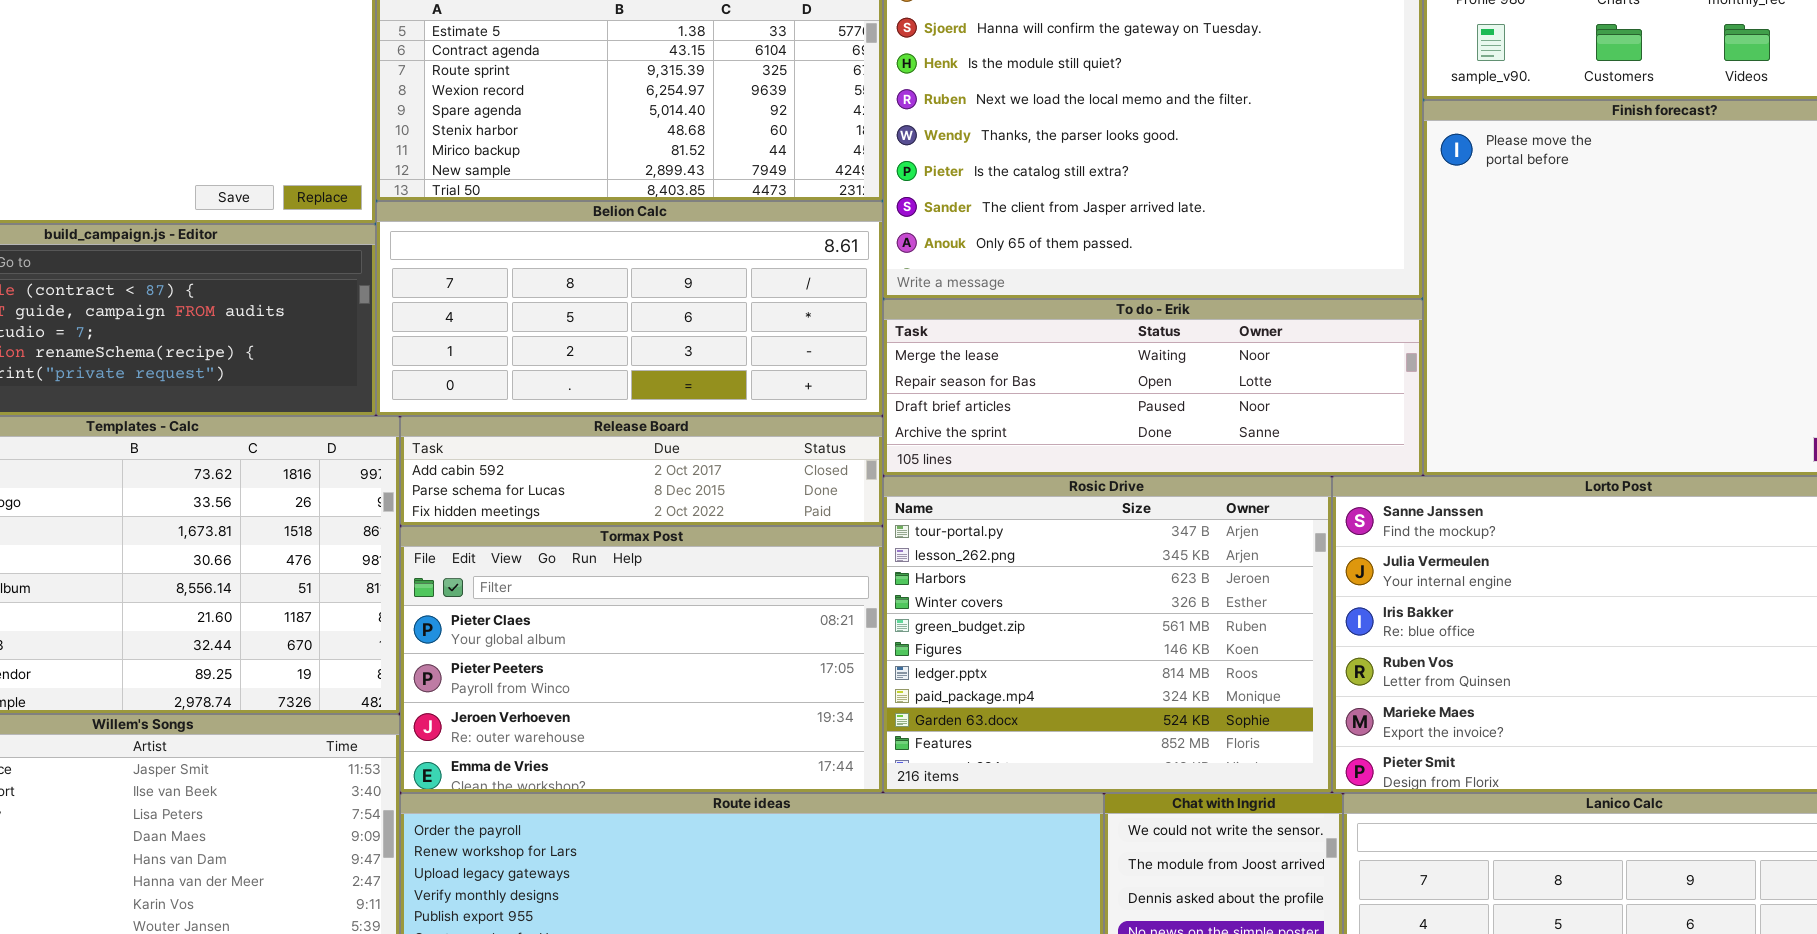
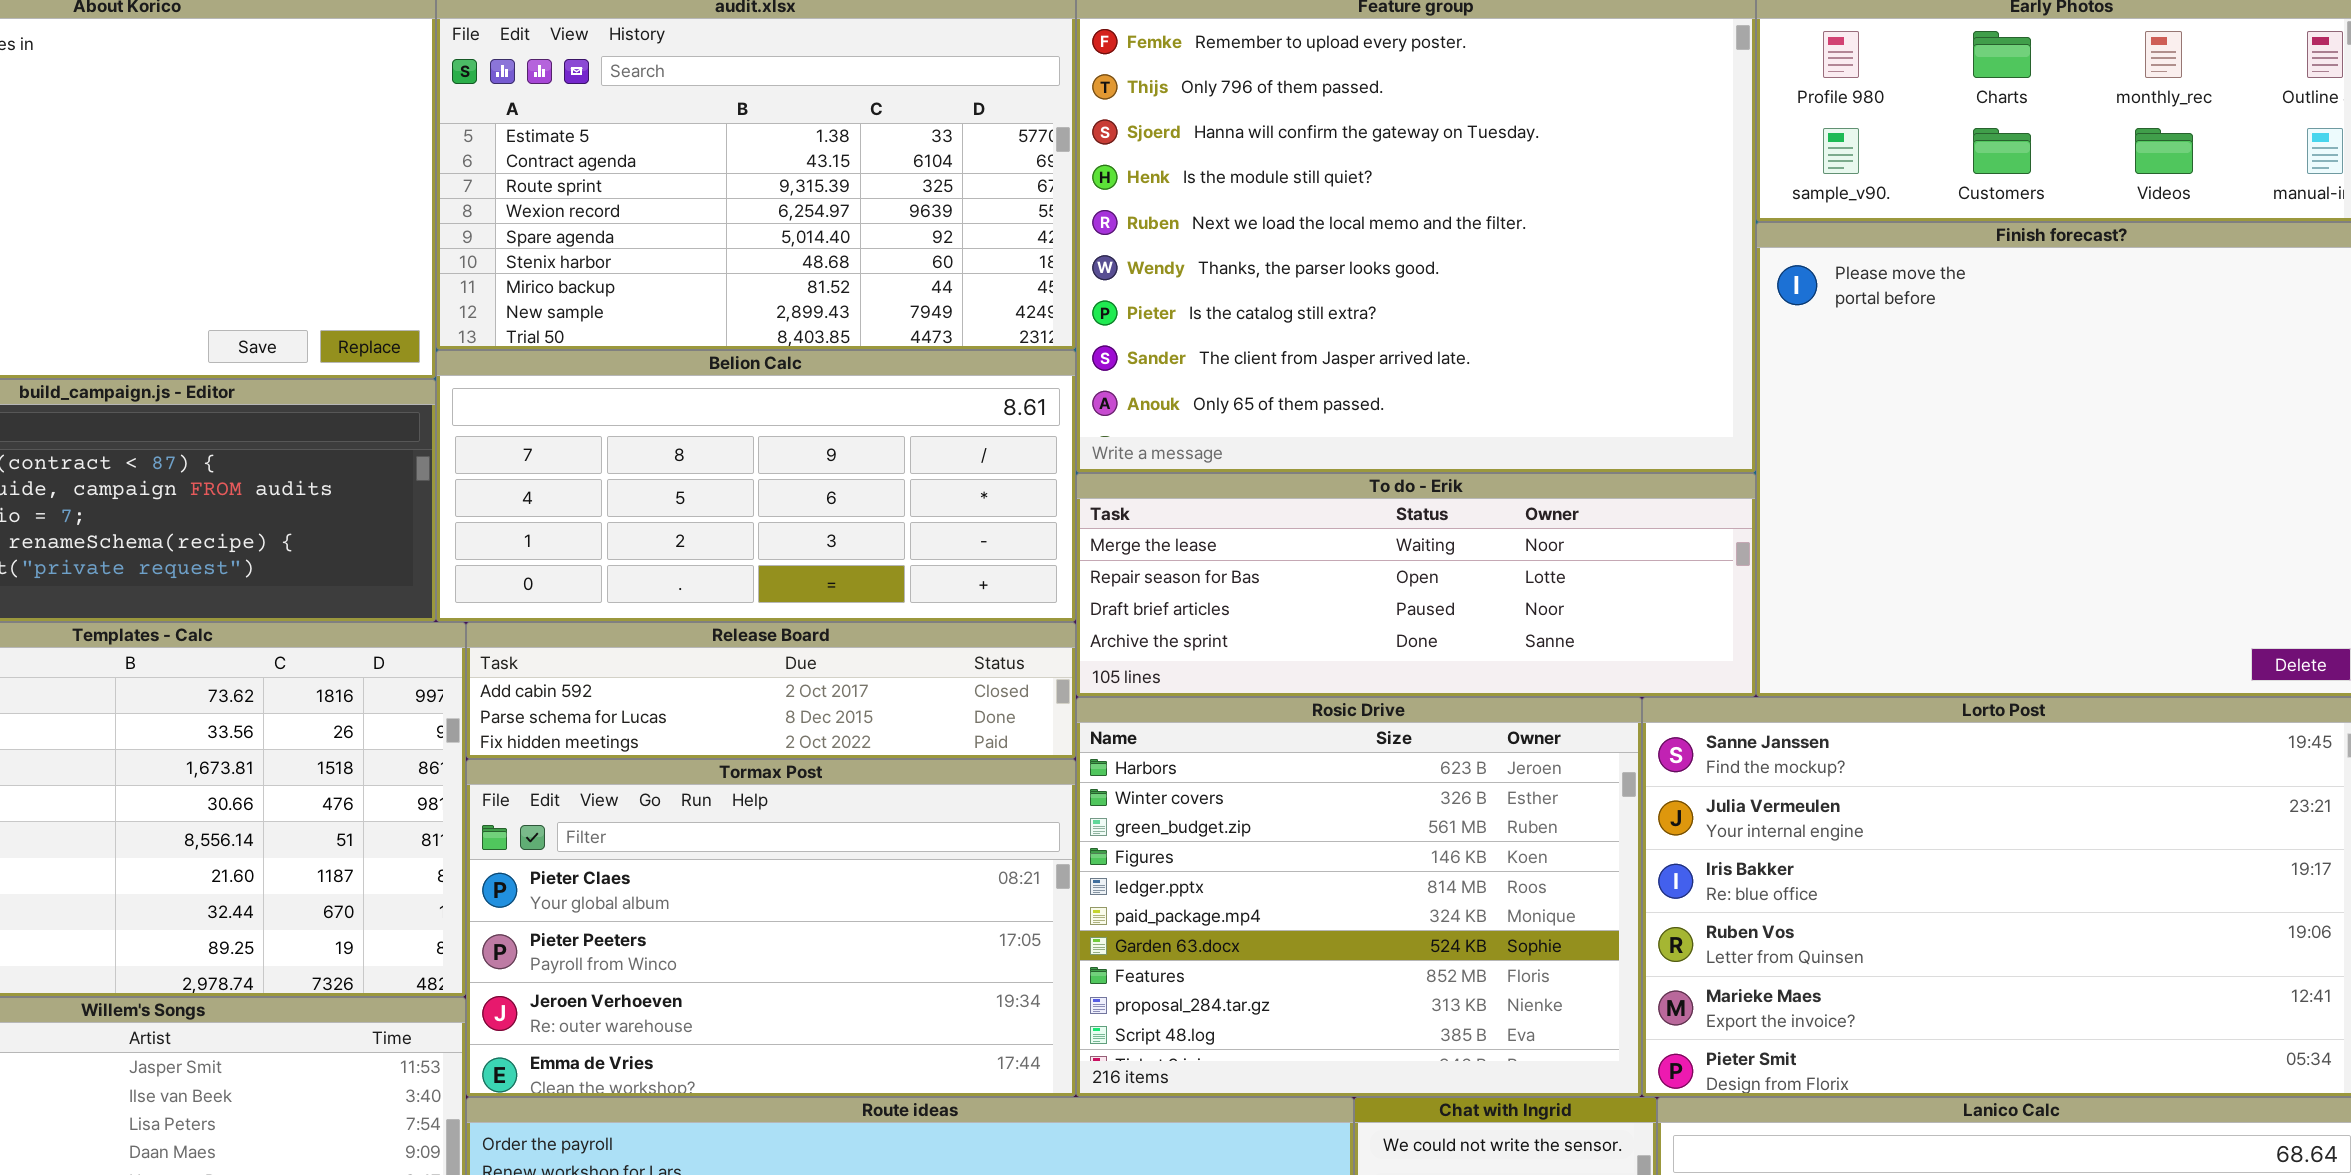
Rosic Drive: [883,476,1332,793] -> [1076,697,1642,1097], scrolled down 2 rows

